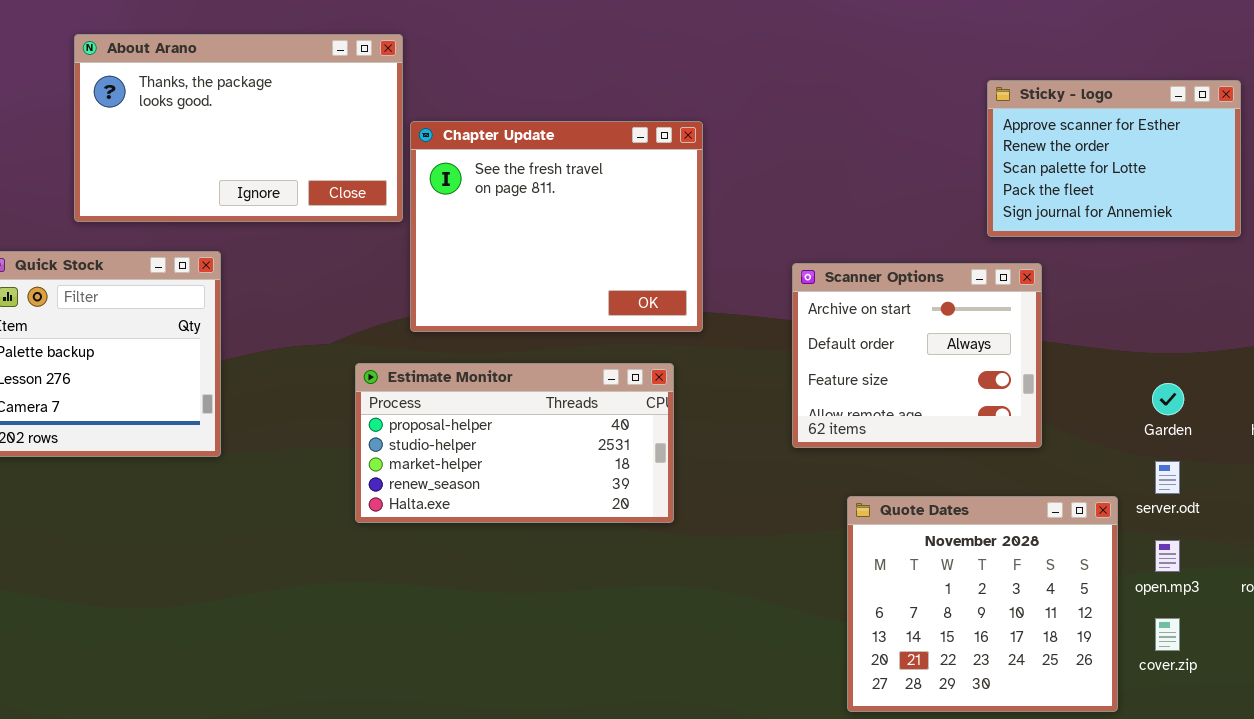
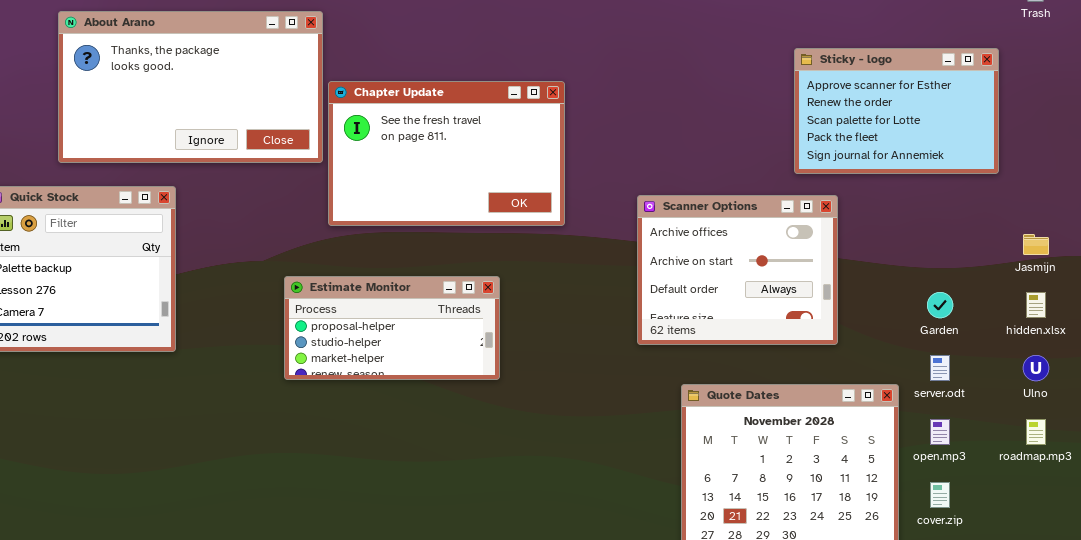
Chapter Update: [410,121,703,332] -> [328,81,565,226], resized
Scanner Options: [792,263,1042,448] -> [637,195,838,345], scrolled up 1 row
Estimate Monitor: [355,363,674,523] -> [284,276,500,380], resized

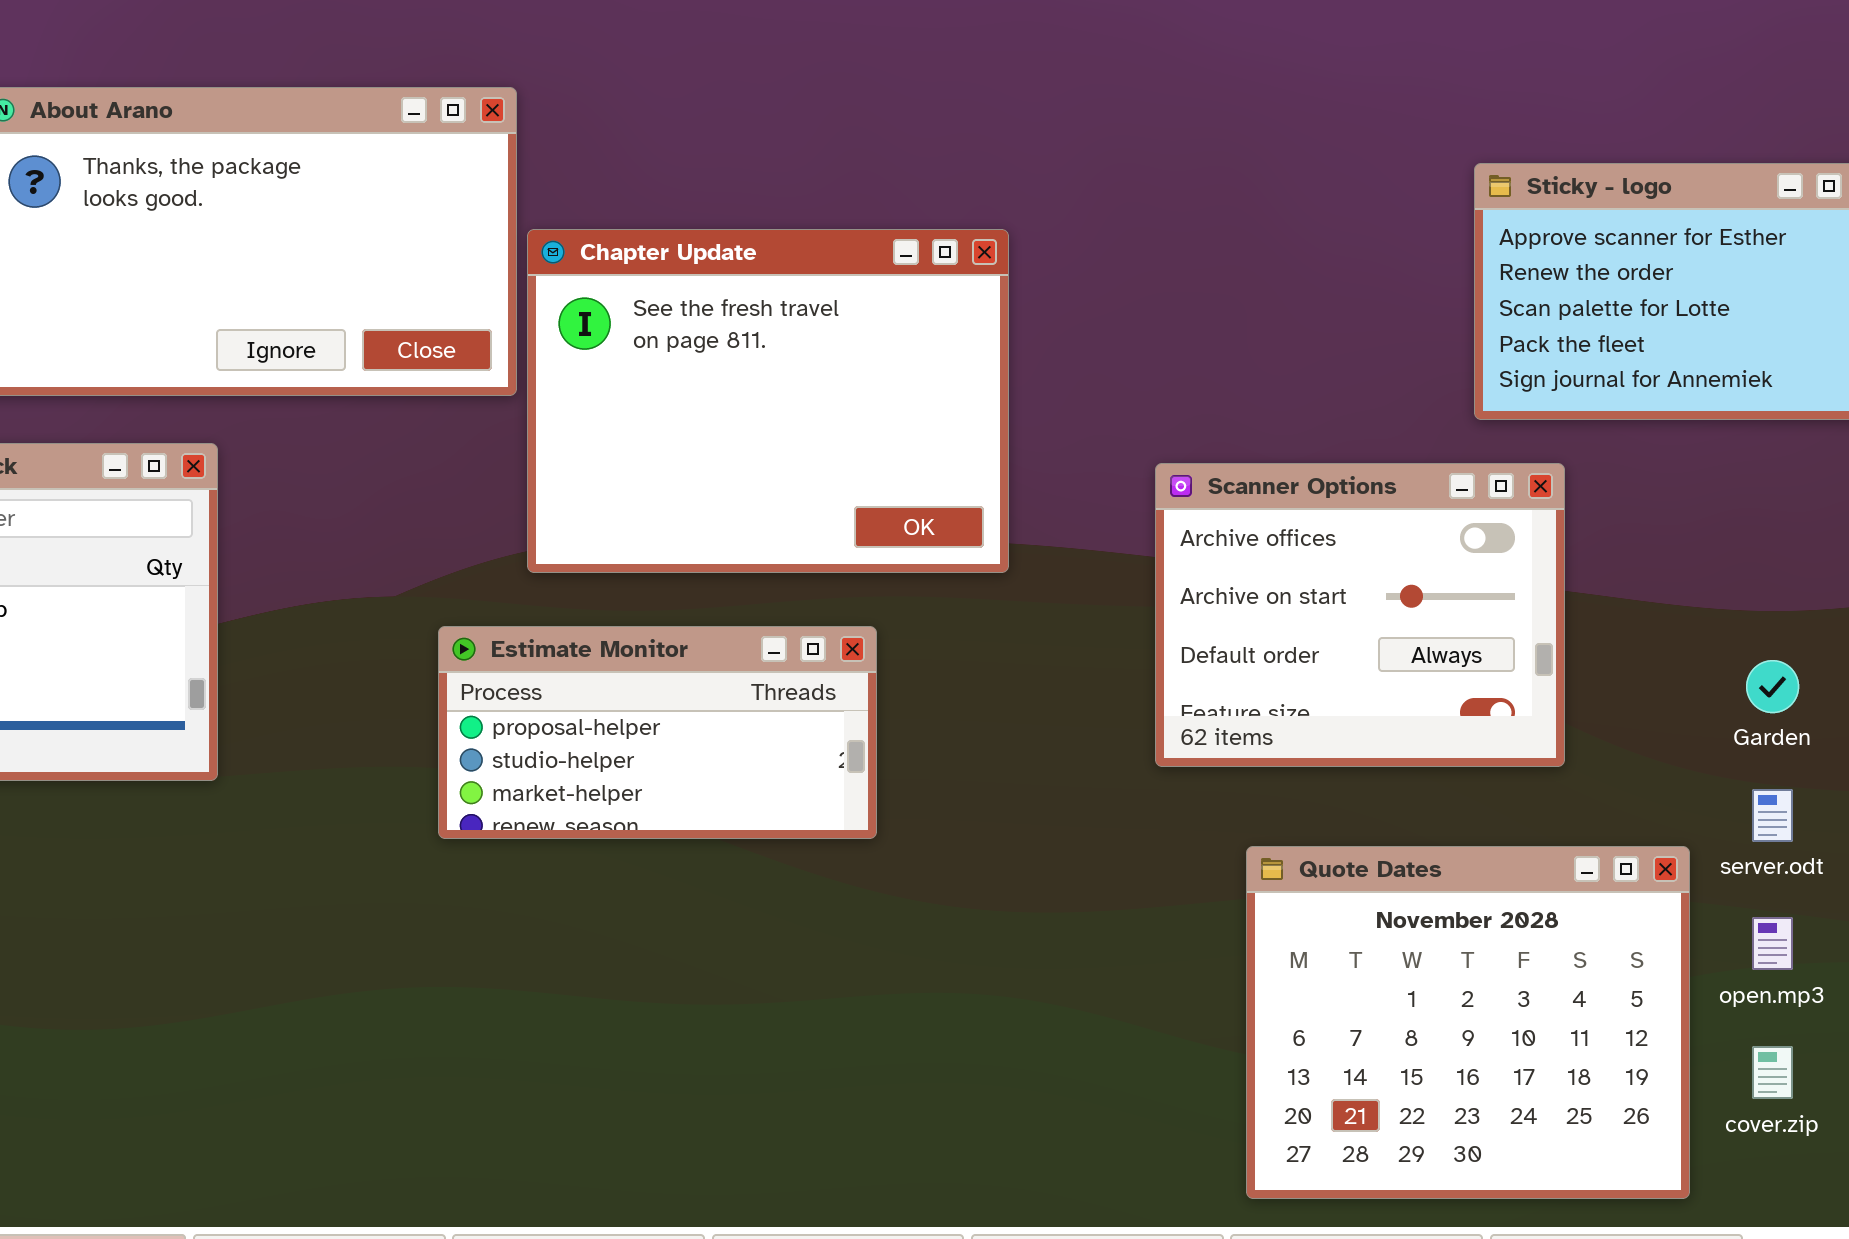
Chapter Update: [328,81,565,226] -> [527,229,1009,573], resized

